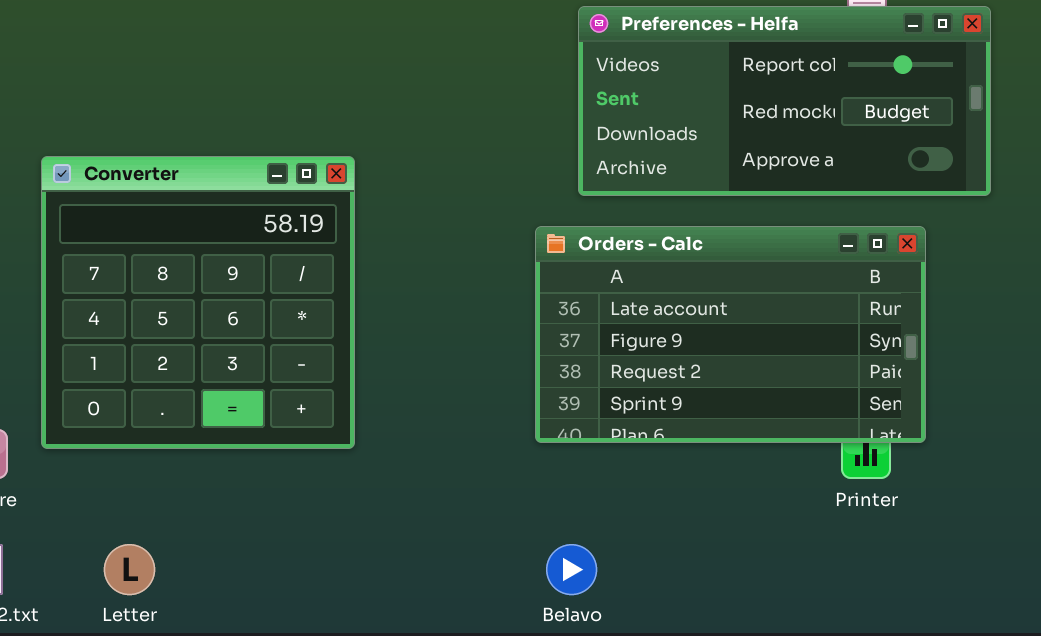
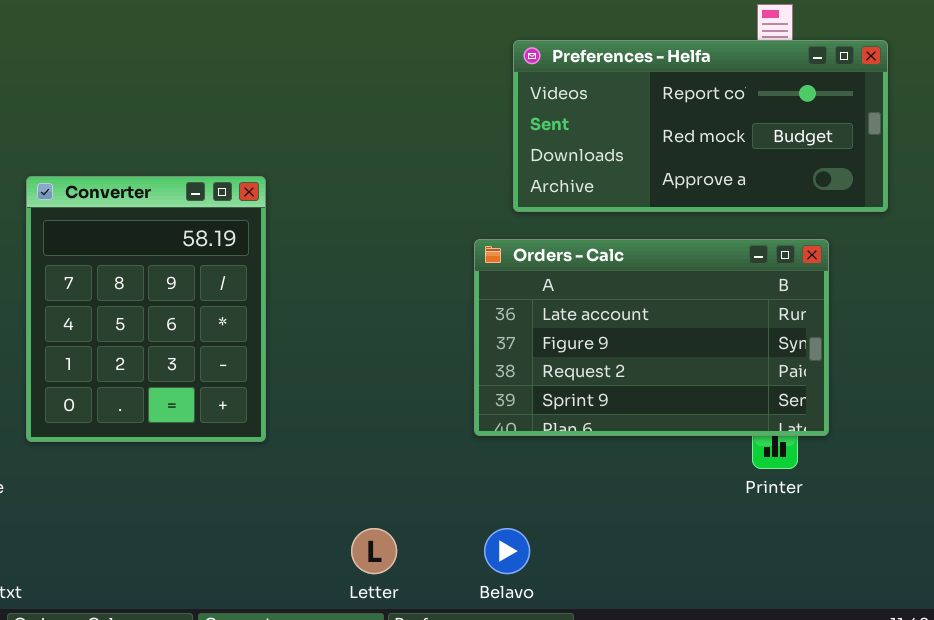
Converter: [41,156,355,449] -> [26,176,266,442], resized
Letter: [104,544,155,595] -> [351,528,397,574], moved

